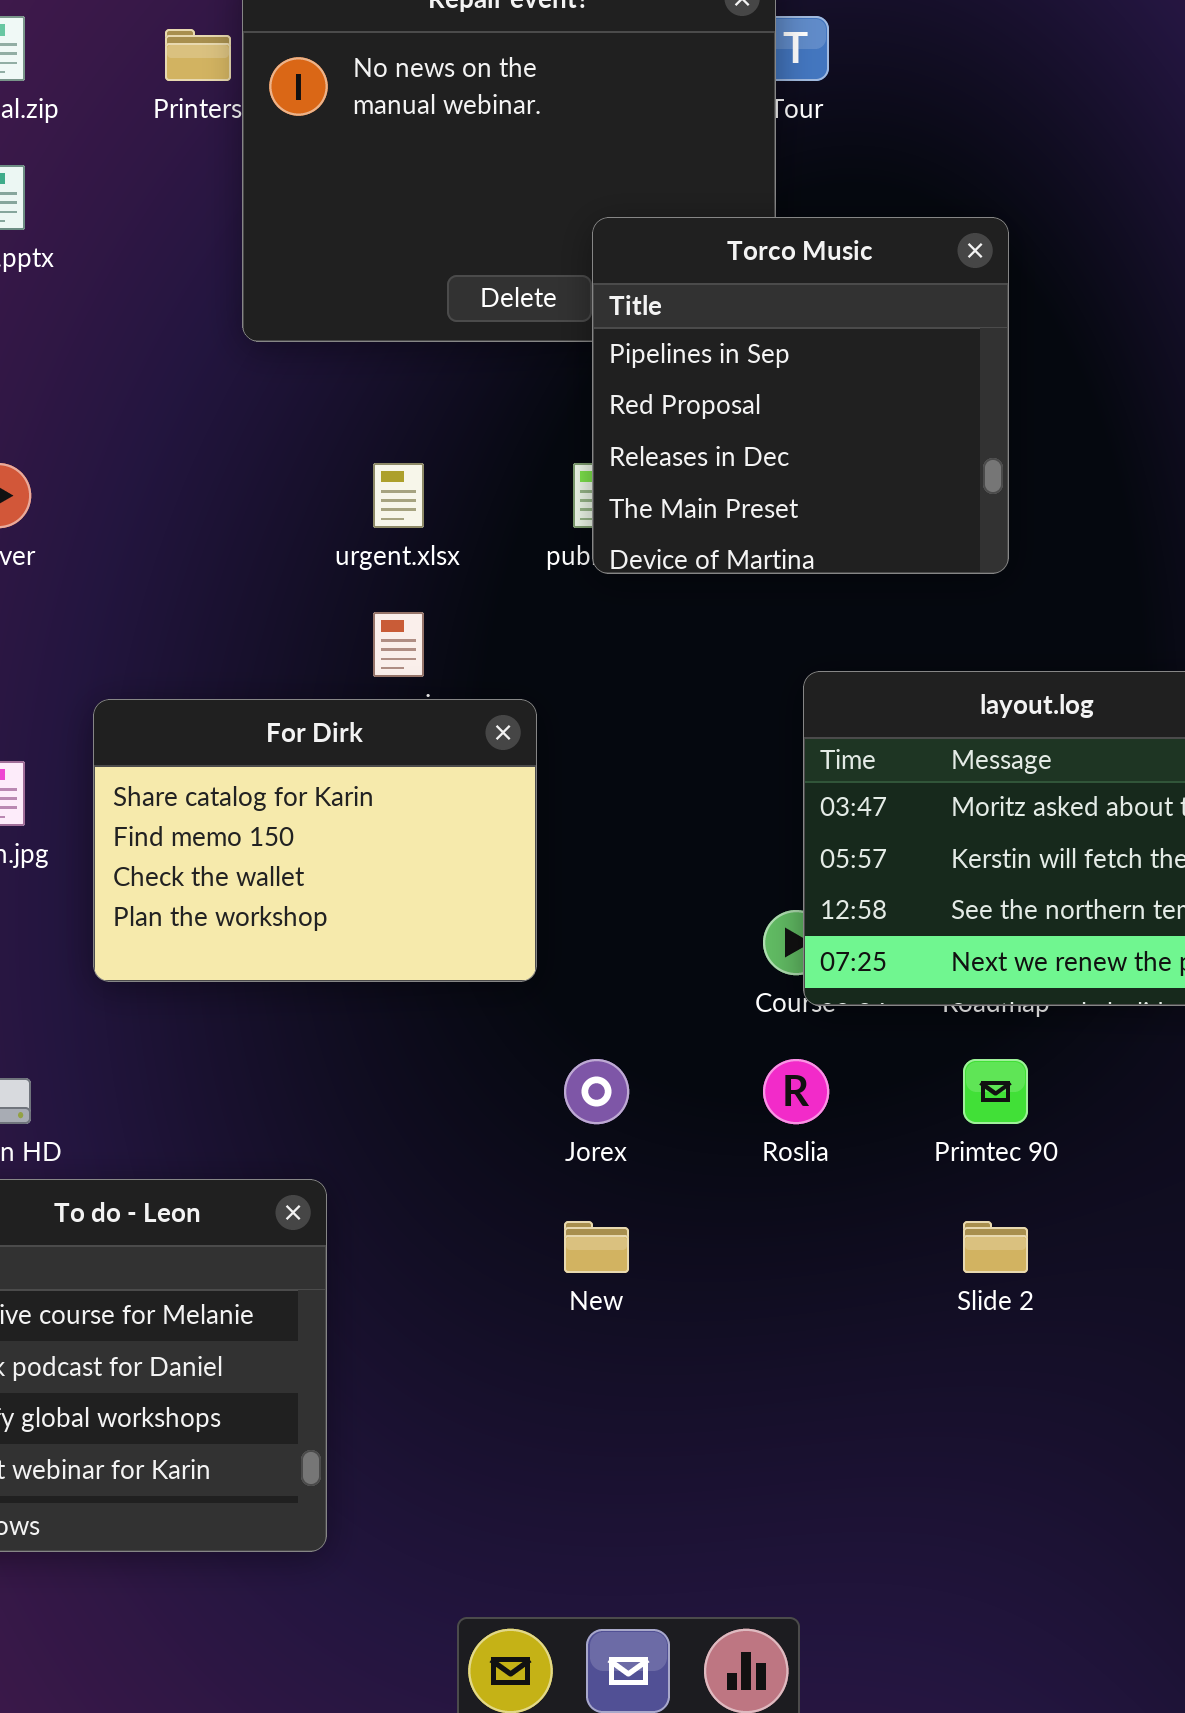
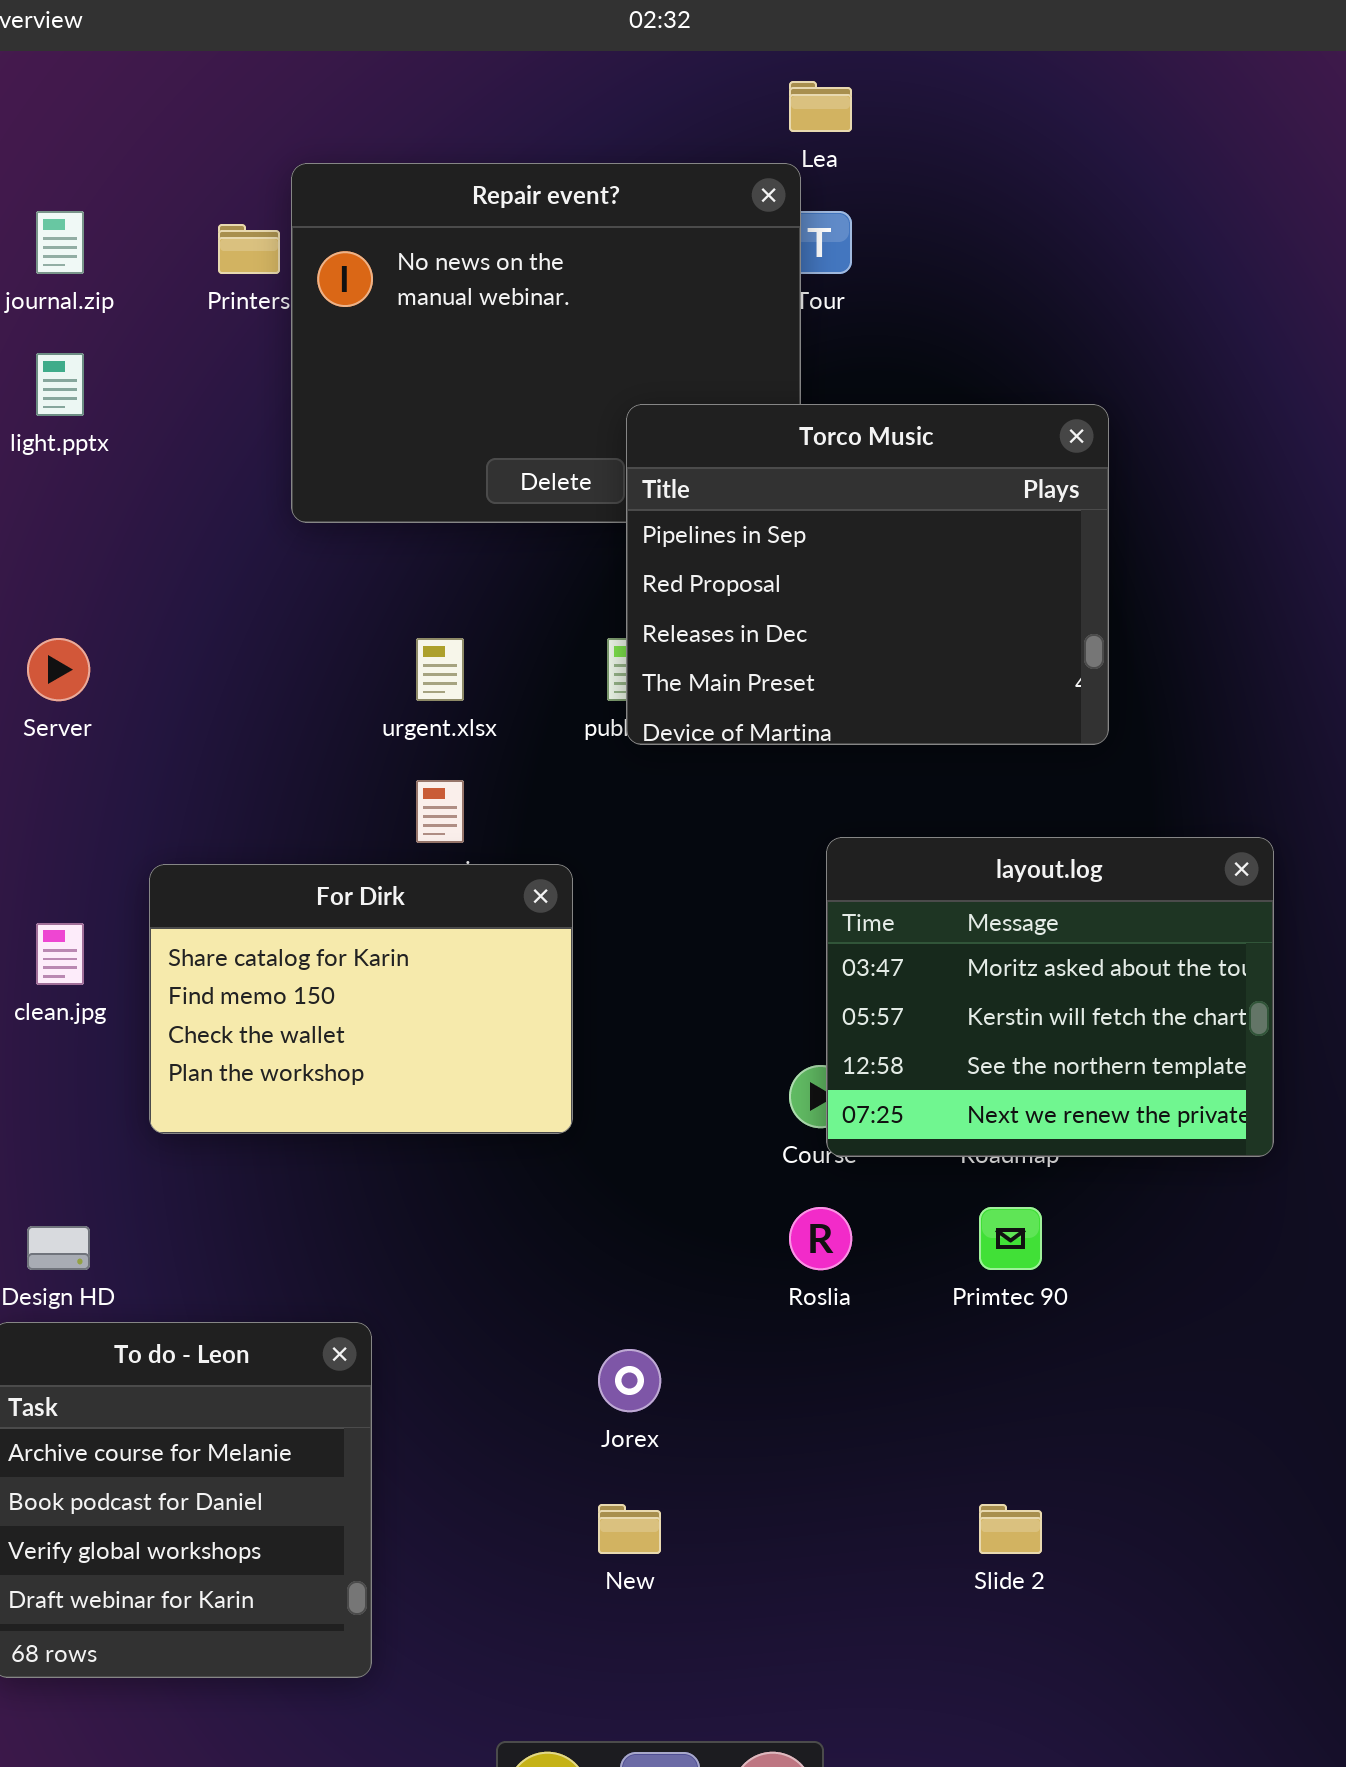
Torco Music: [592,217,1009,574] -> [626,404,1109,745], resized
Jorex: [564,1059,629,1124] -> [598,1349,661,1412], moved
New: [564,1221,629,1273] -> [598,1504,661,1554], moved
Slide 2: [963,1221,1028,1273] -> [979,1504,1042,1554], moved

